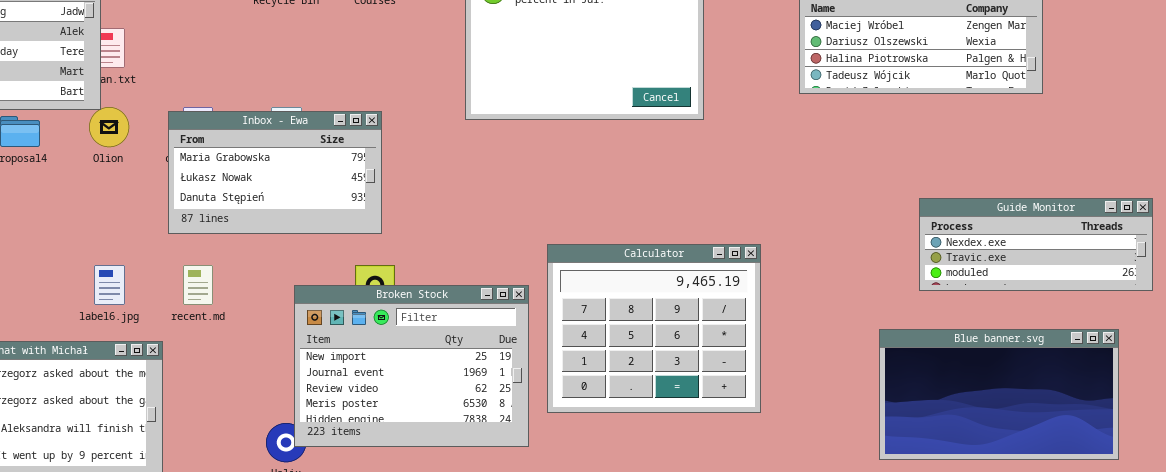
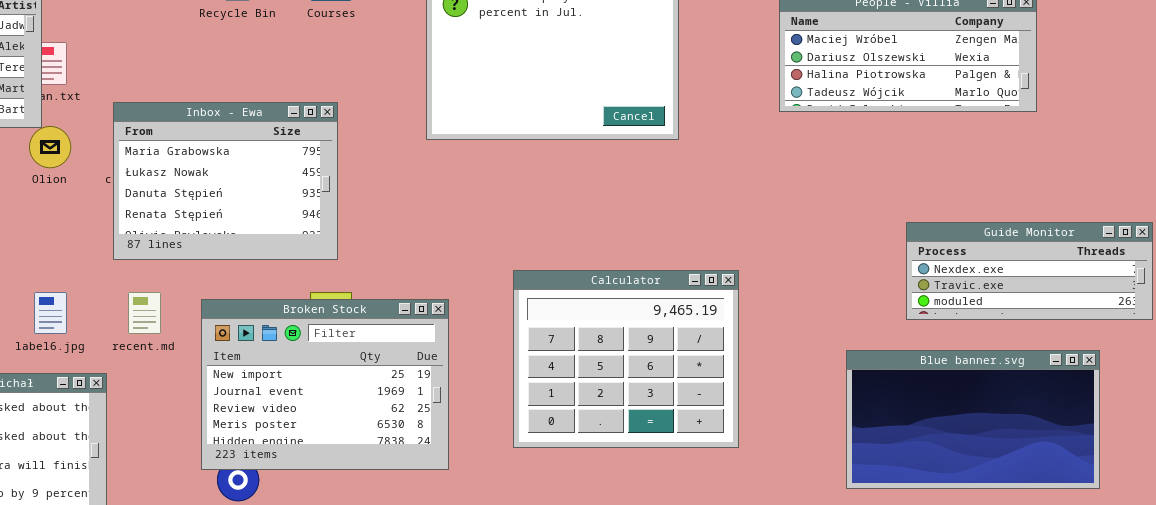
Inbox - Ewa: [168,111,382,234] -> [113,102,338,260], resized
Broken Stock: [294,285,529,447] -> [201,299,449,470], moved
Blue banner.svg: [879,329,1119,460] -> [846,350,1100,489], moved

